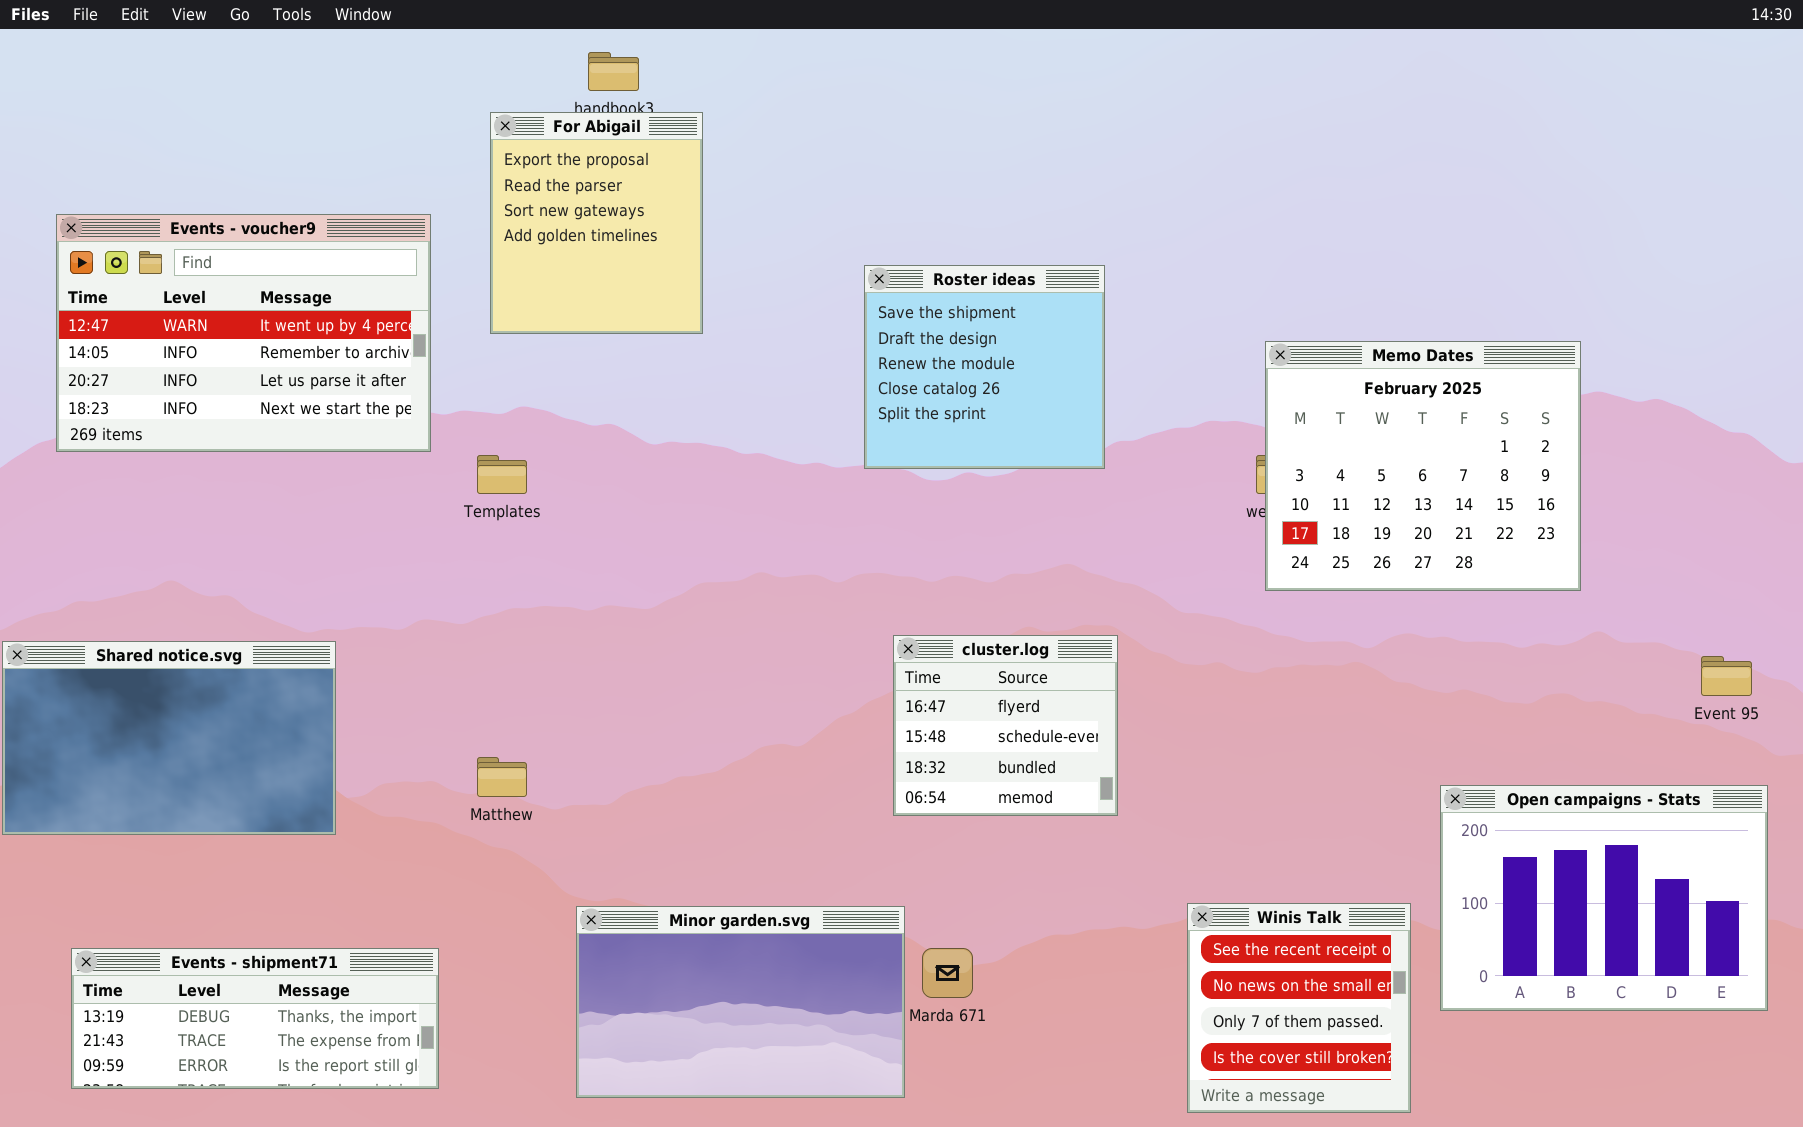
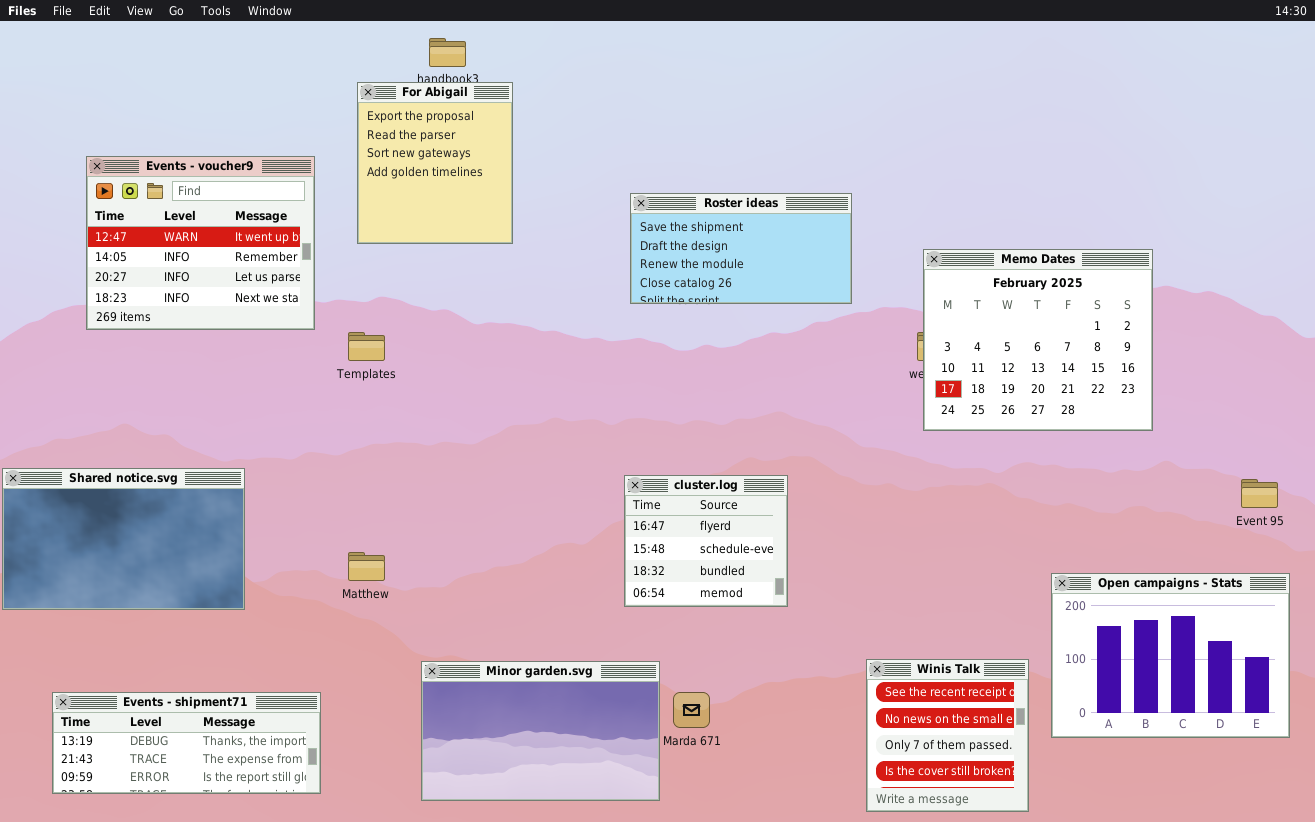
Events - voucher9: [56,214,431,452] -> [86,156,315,330], resized
Roster ideas: [864,265,1105,469] -> [630,193,852,304], resized
cluster.log: [893,635,1118,816] -> [624,475,788,607], moved

